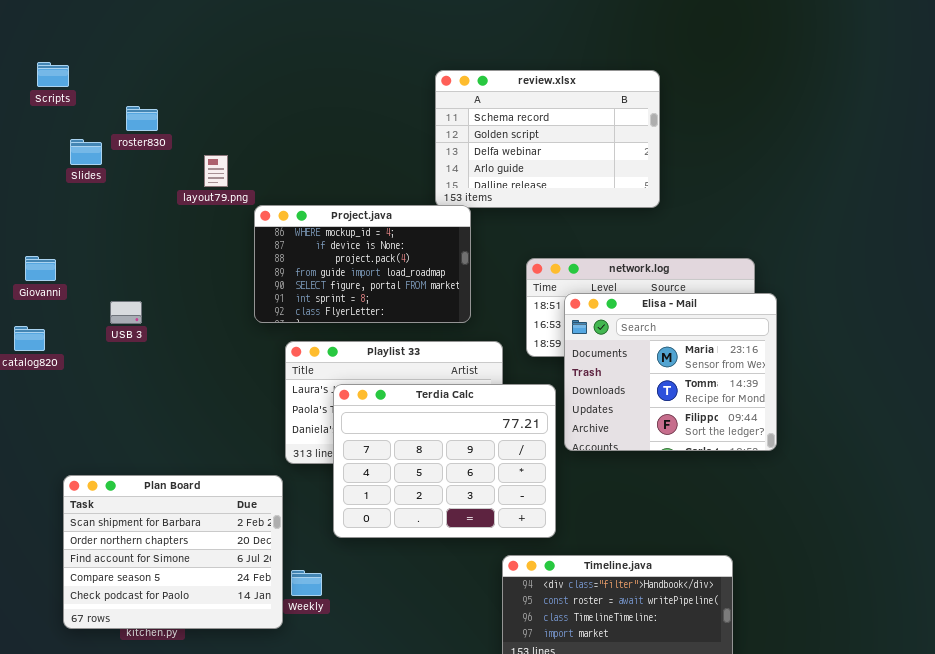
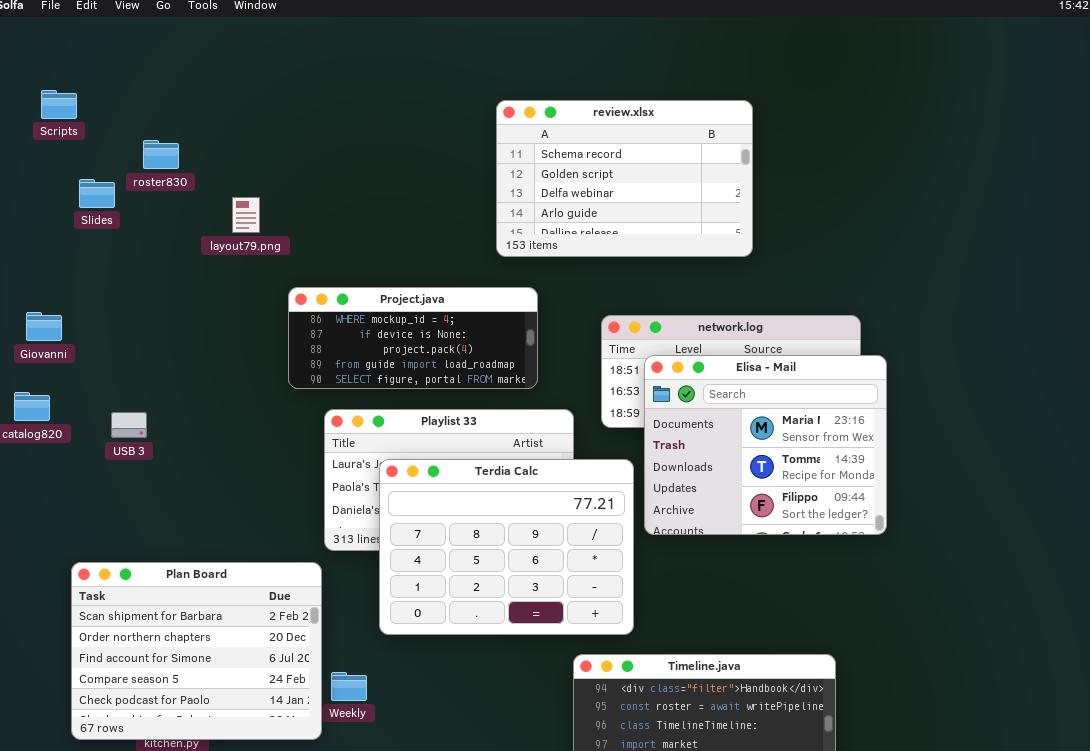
Project.java: [254,205,471,323] -> [288,287,538,389], resized
USB 3: [110,301,142,324] -> [111,412,147,438], moved

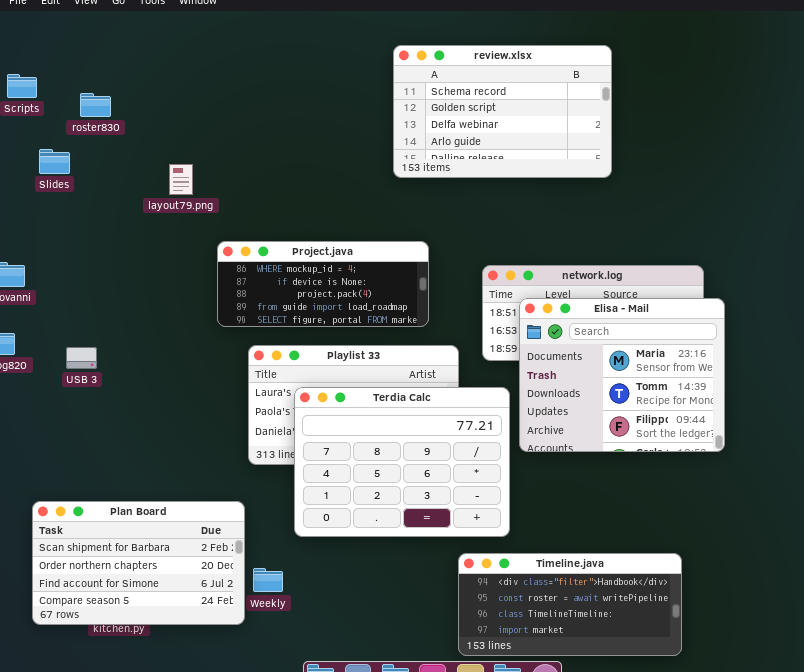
review.xlsx: [496,100,753,257] -> [393,45,612,178], moved
roster830: [143,140,179,169] -> [80,93,111,117], moved
Plan Board: [71,562,322,740] -> [32,501,245,625], resized

